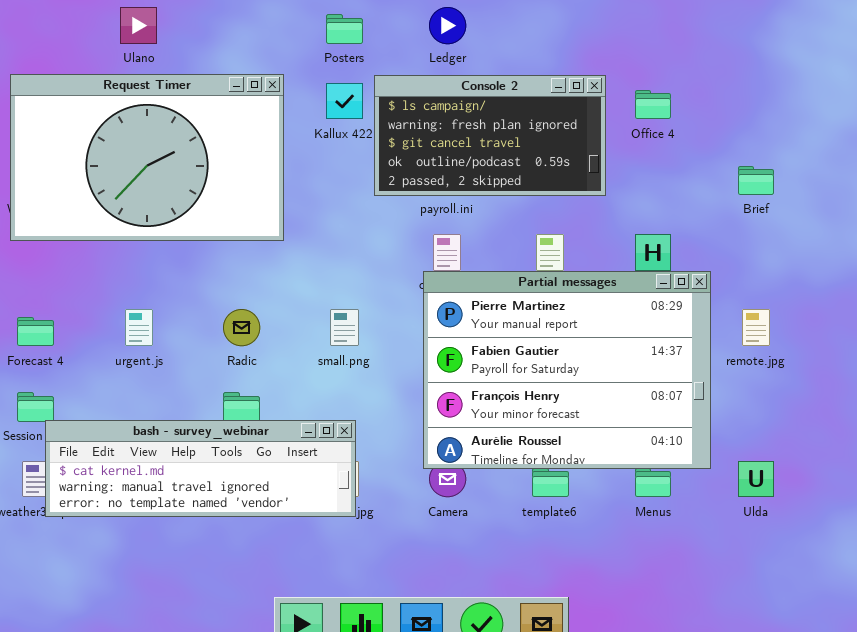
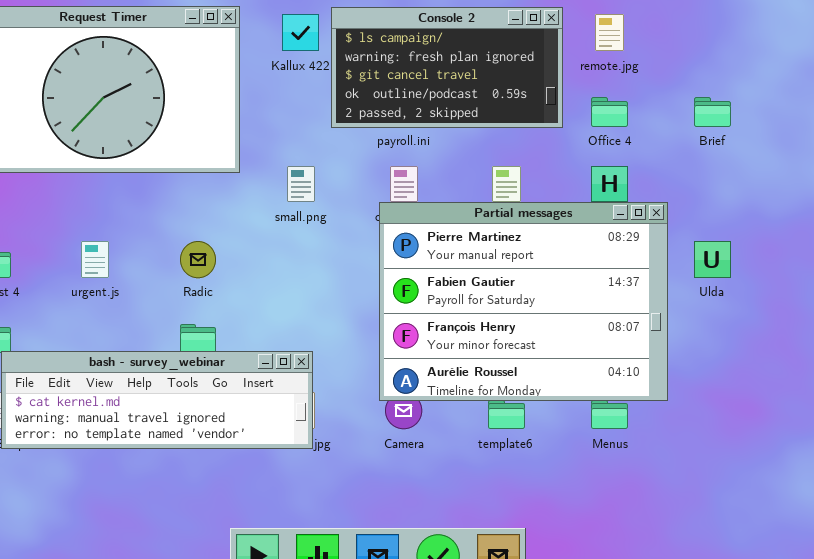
Office 4: [635,90,671,119] -> [591,97,628,127], moved
small.png: [330,309,359,346] -> [287,166,315,202], moved
remote.jpg: [742,309,770,346] -> [595,14,624,51], moved
Ulda: [738,461,774,497] -> [694,241,731,278], moved

